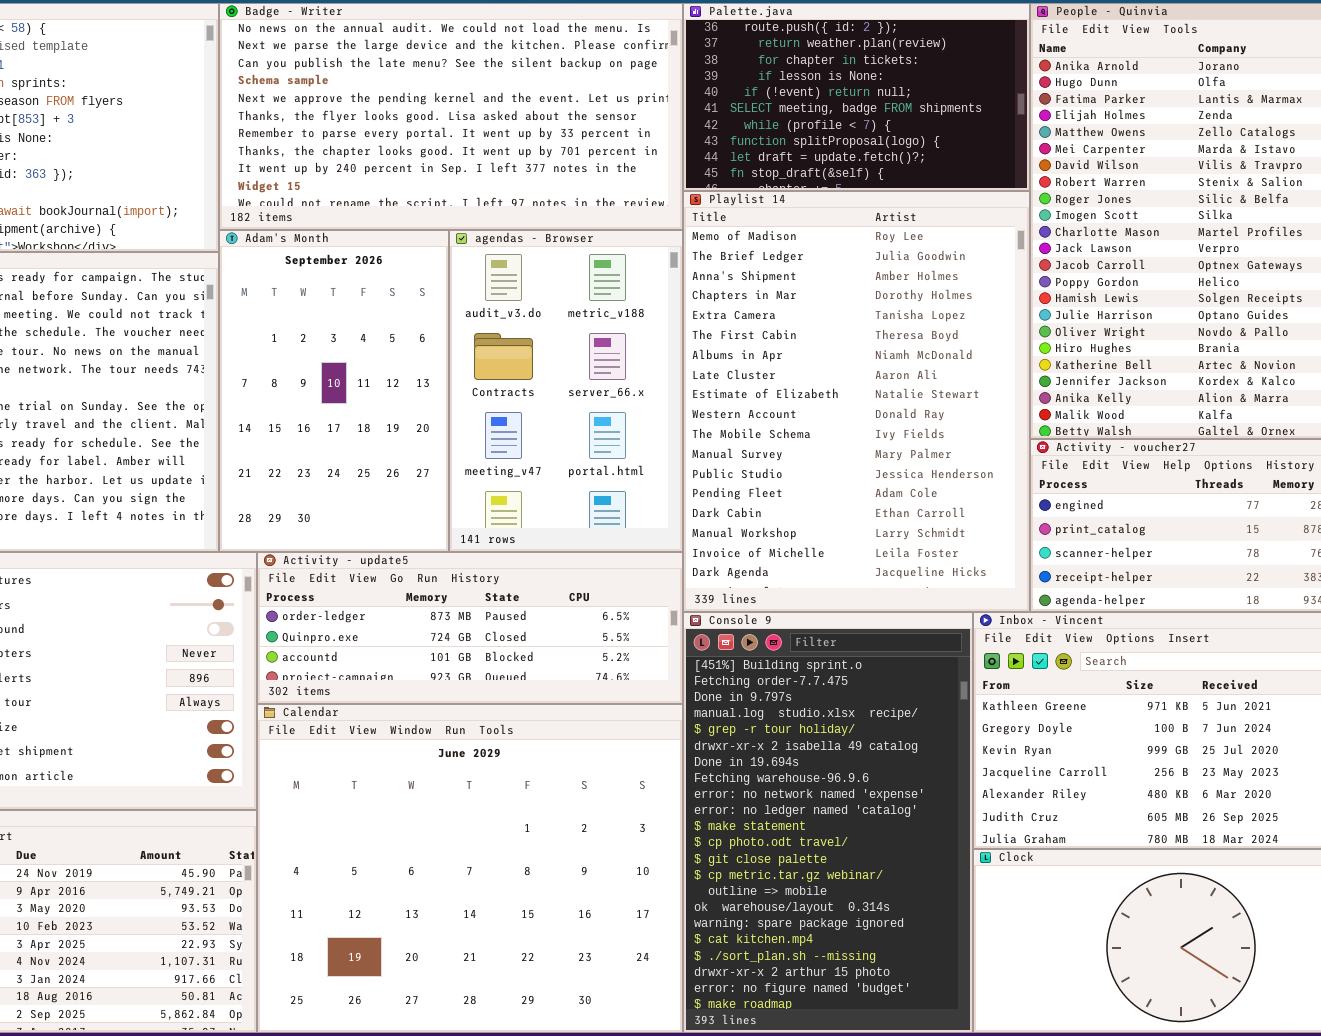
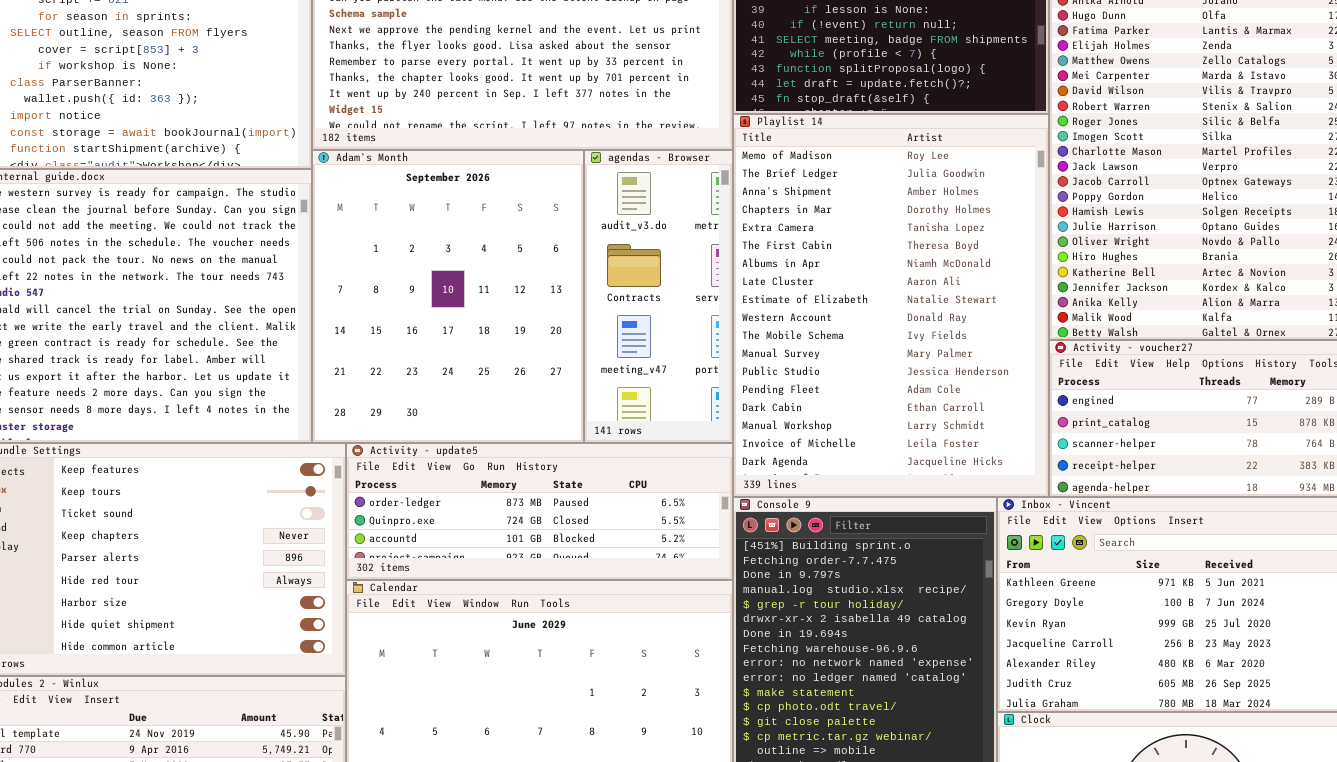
Adam's Month: [219,230,449,552] -> [312,150,584,443], resized
agendas - Browser: [449,230,683,552] -> [584,150,733,443], resized

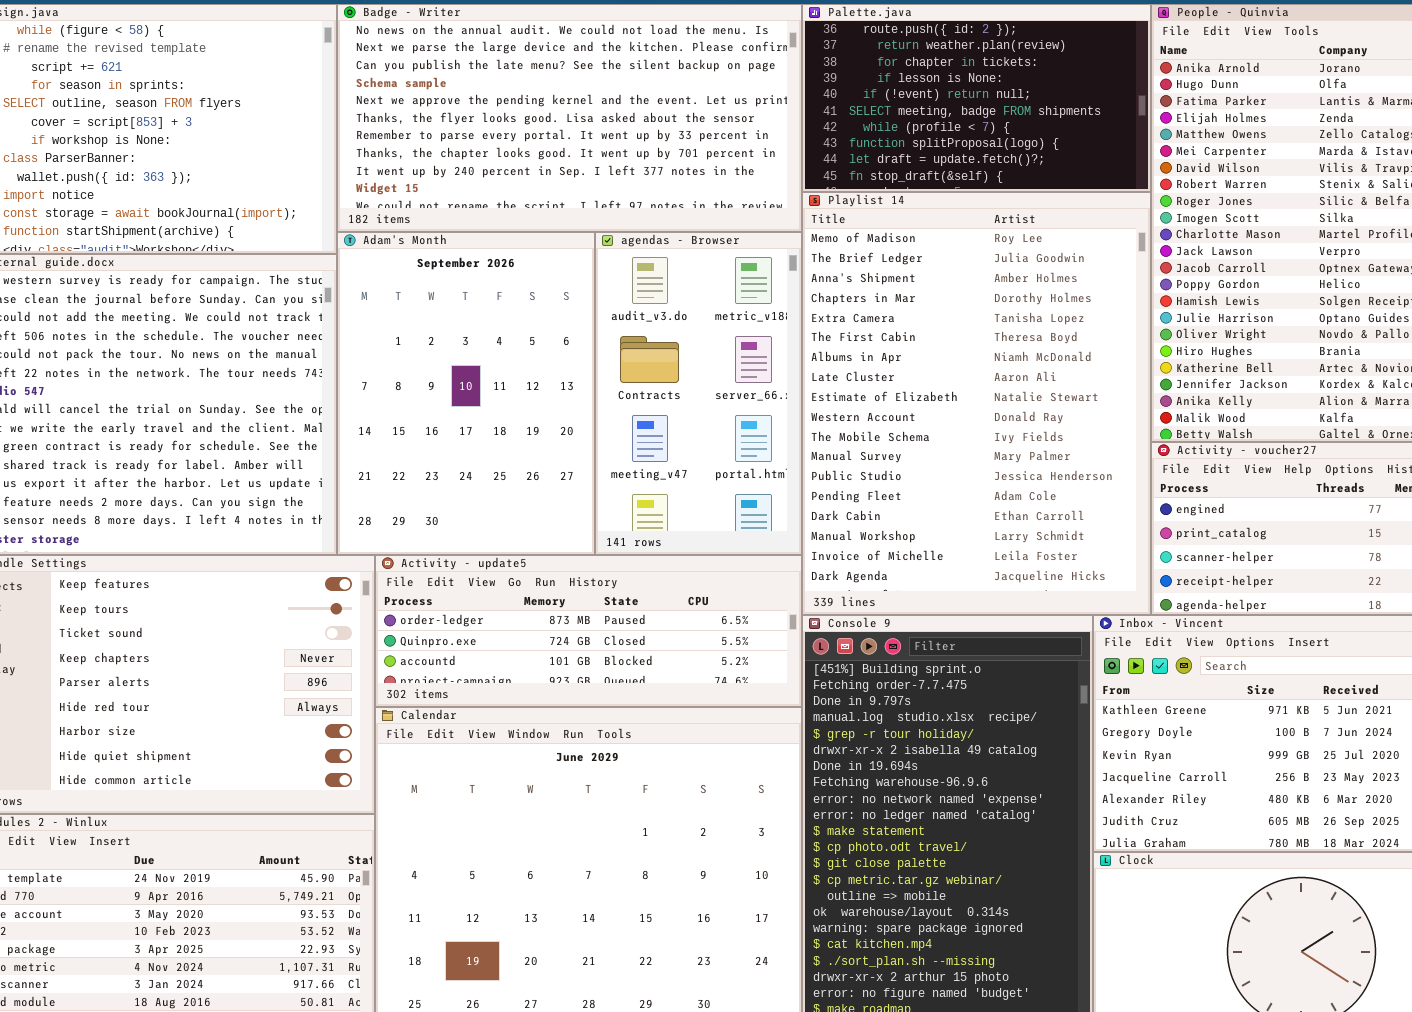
Adam's Month: [312,150,584,443] -> [337,232,595,555], resized
agendas - Browser: [584,150,733,443] -> [595,232,802,555], resized

